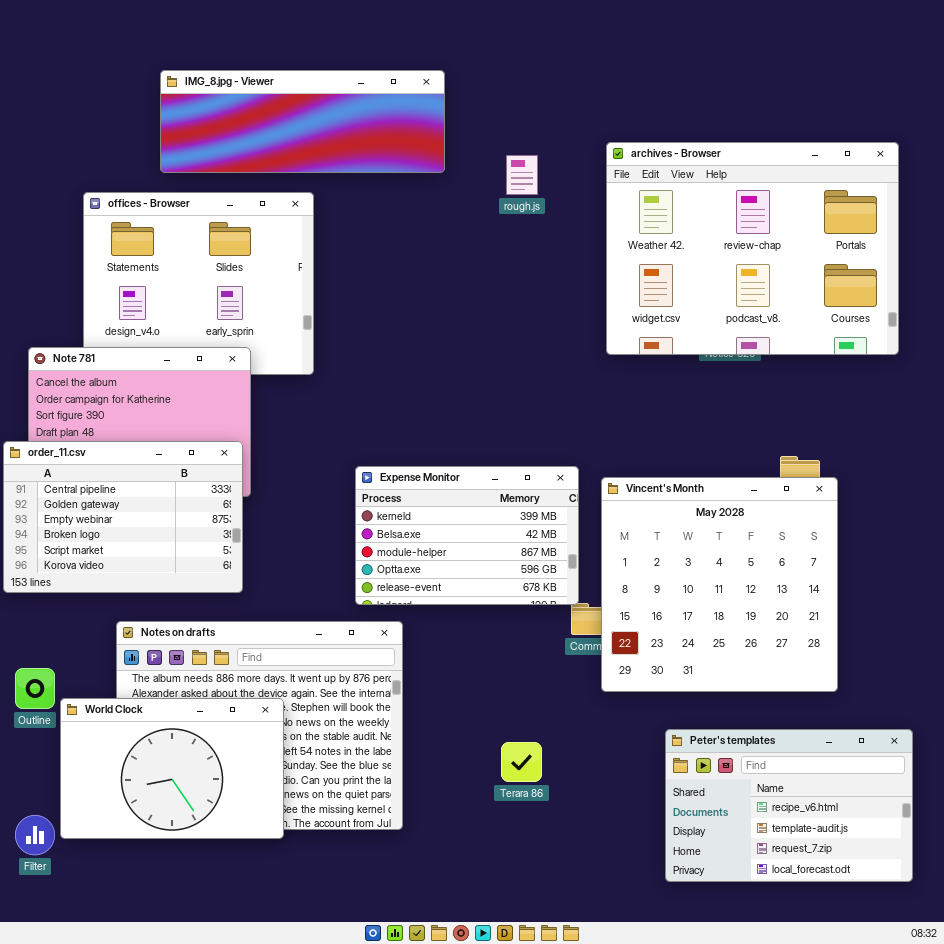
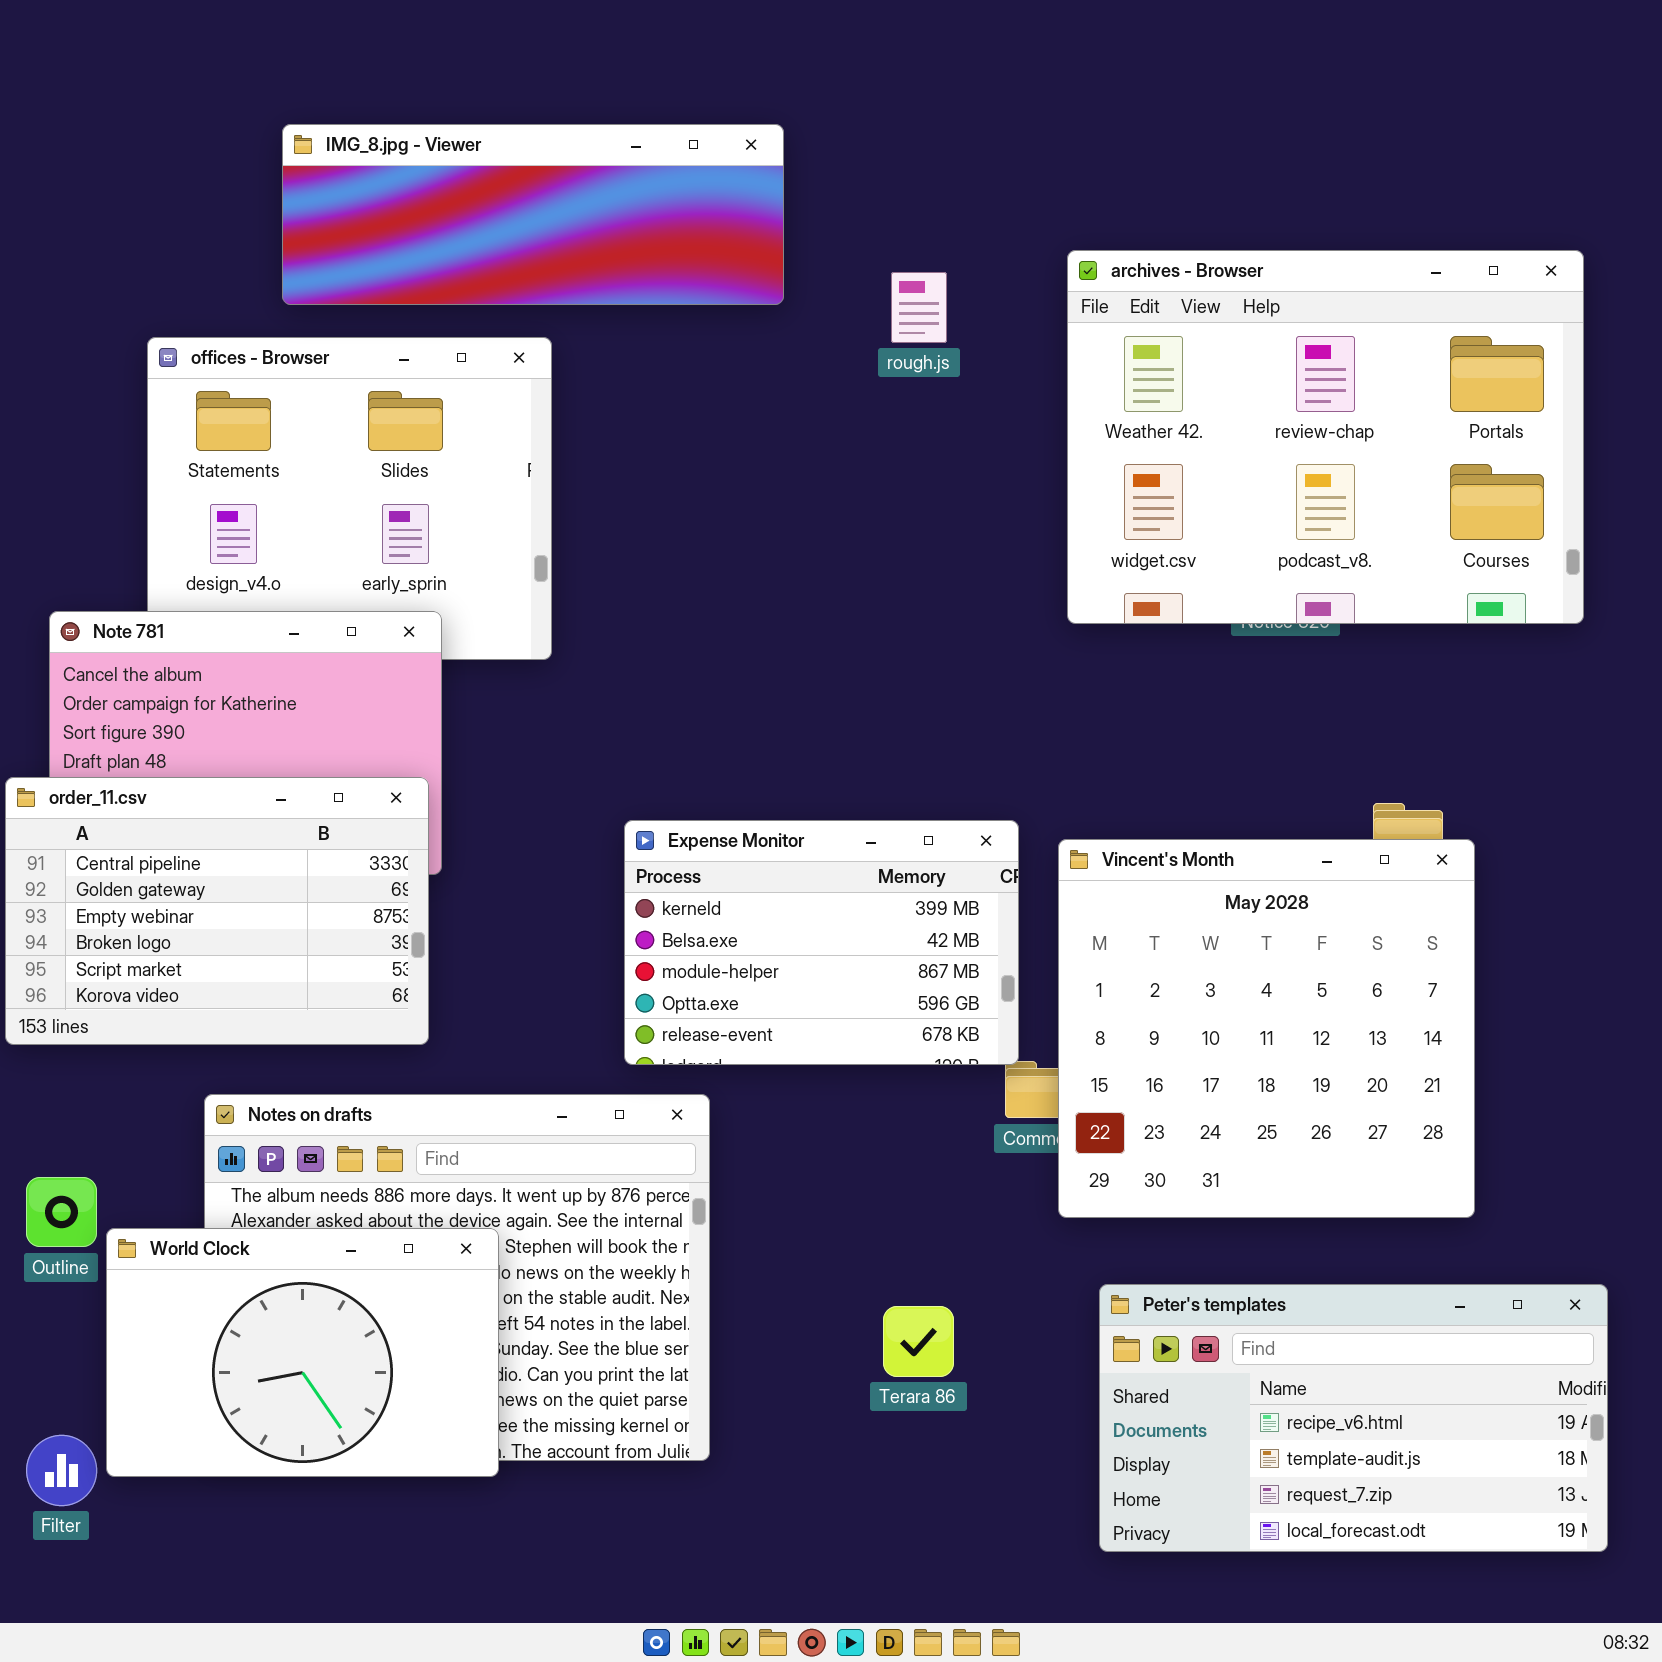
Peter's templates: [665,729,913,882] -> [1099,1284,1608,1552], resized

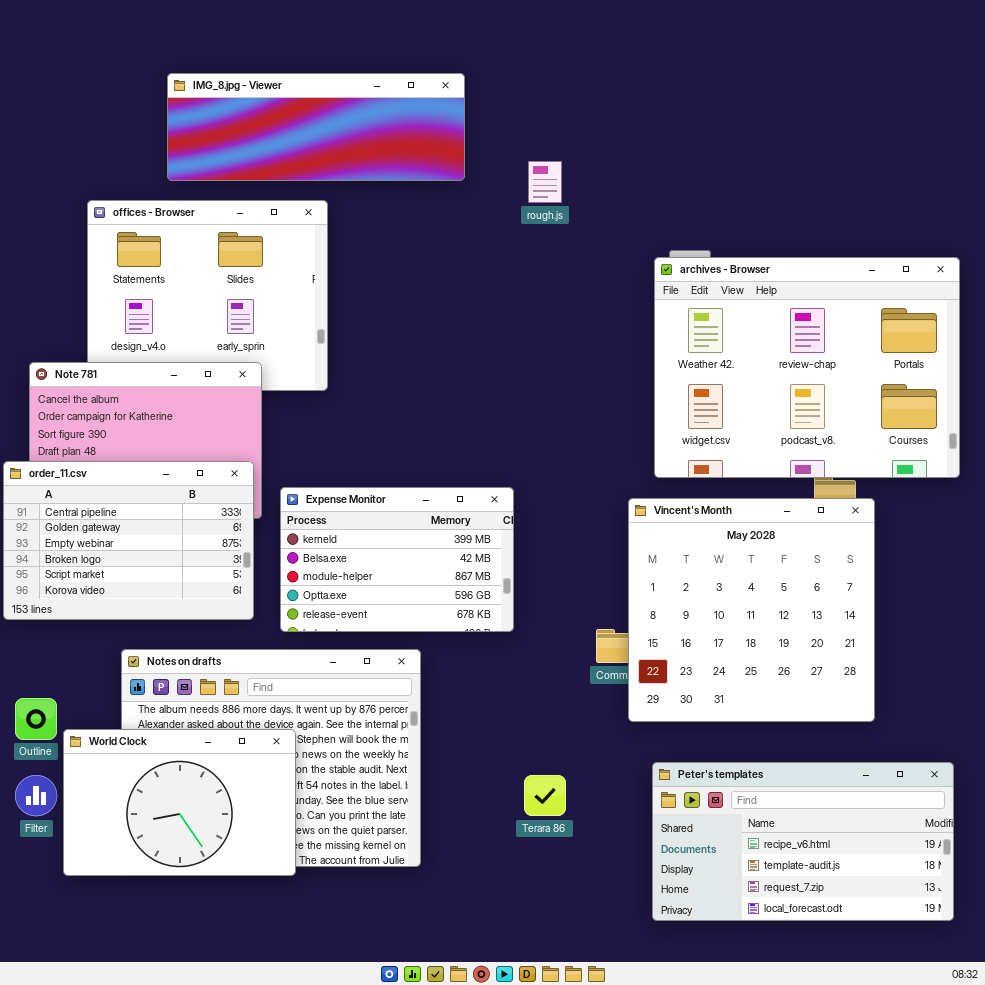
archives - Browser: [1067,250,1584,624] -> [654,257,960,478], moved
Expense Monitor: [624,820,1019,1065] -> [280,487,514,632], moved
Filter: [26,1435,97,1506] -> [15,775,57,816], moved

